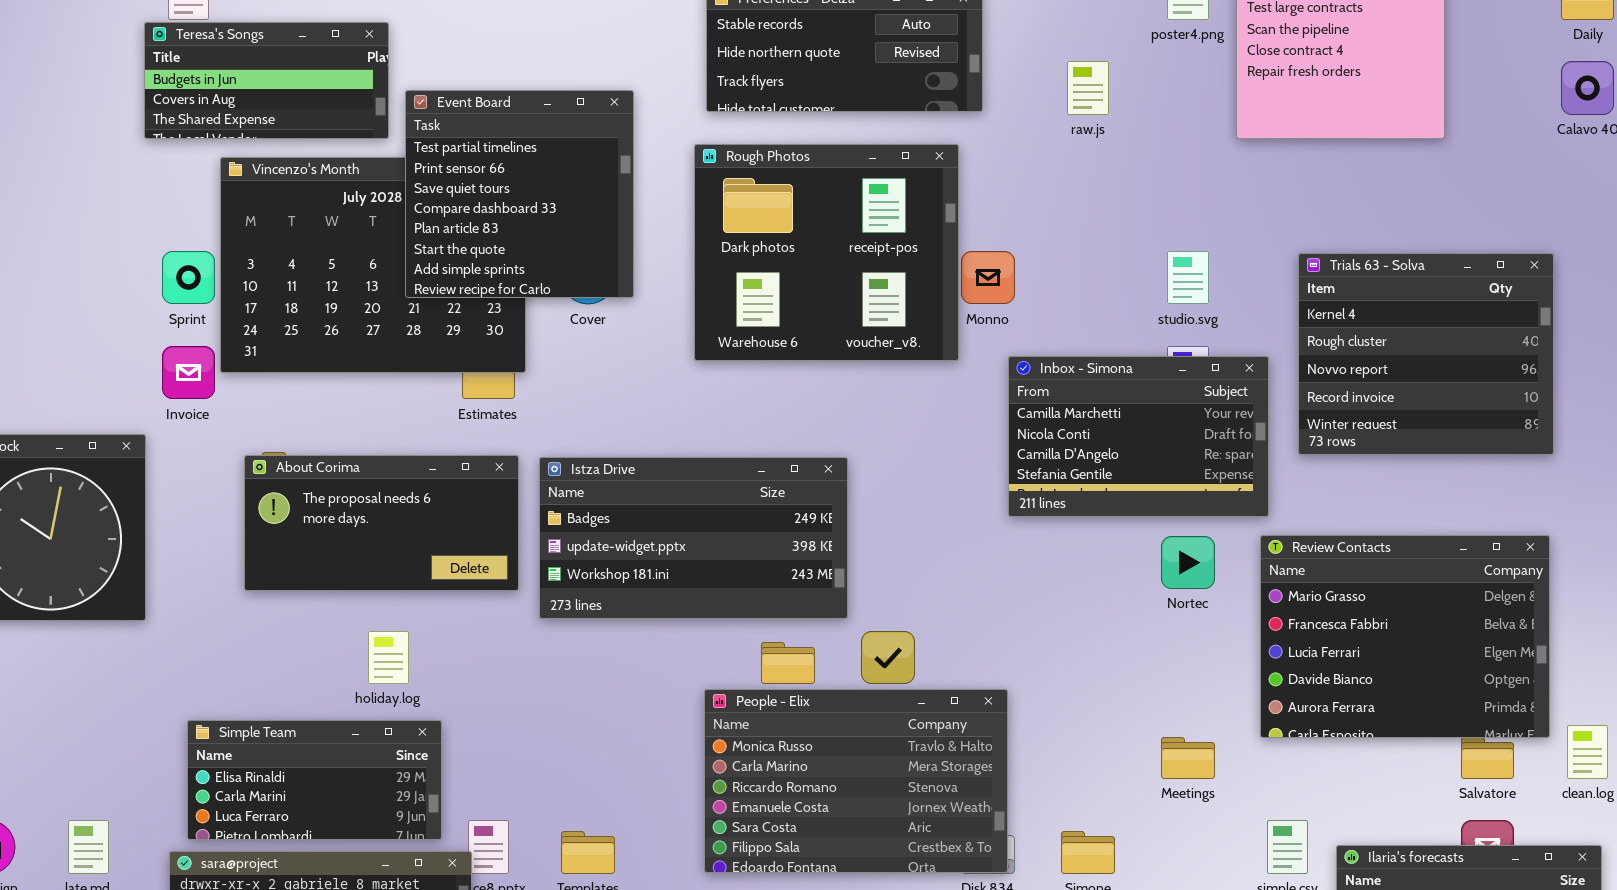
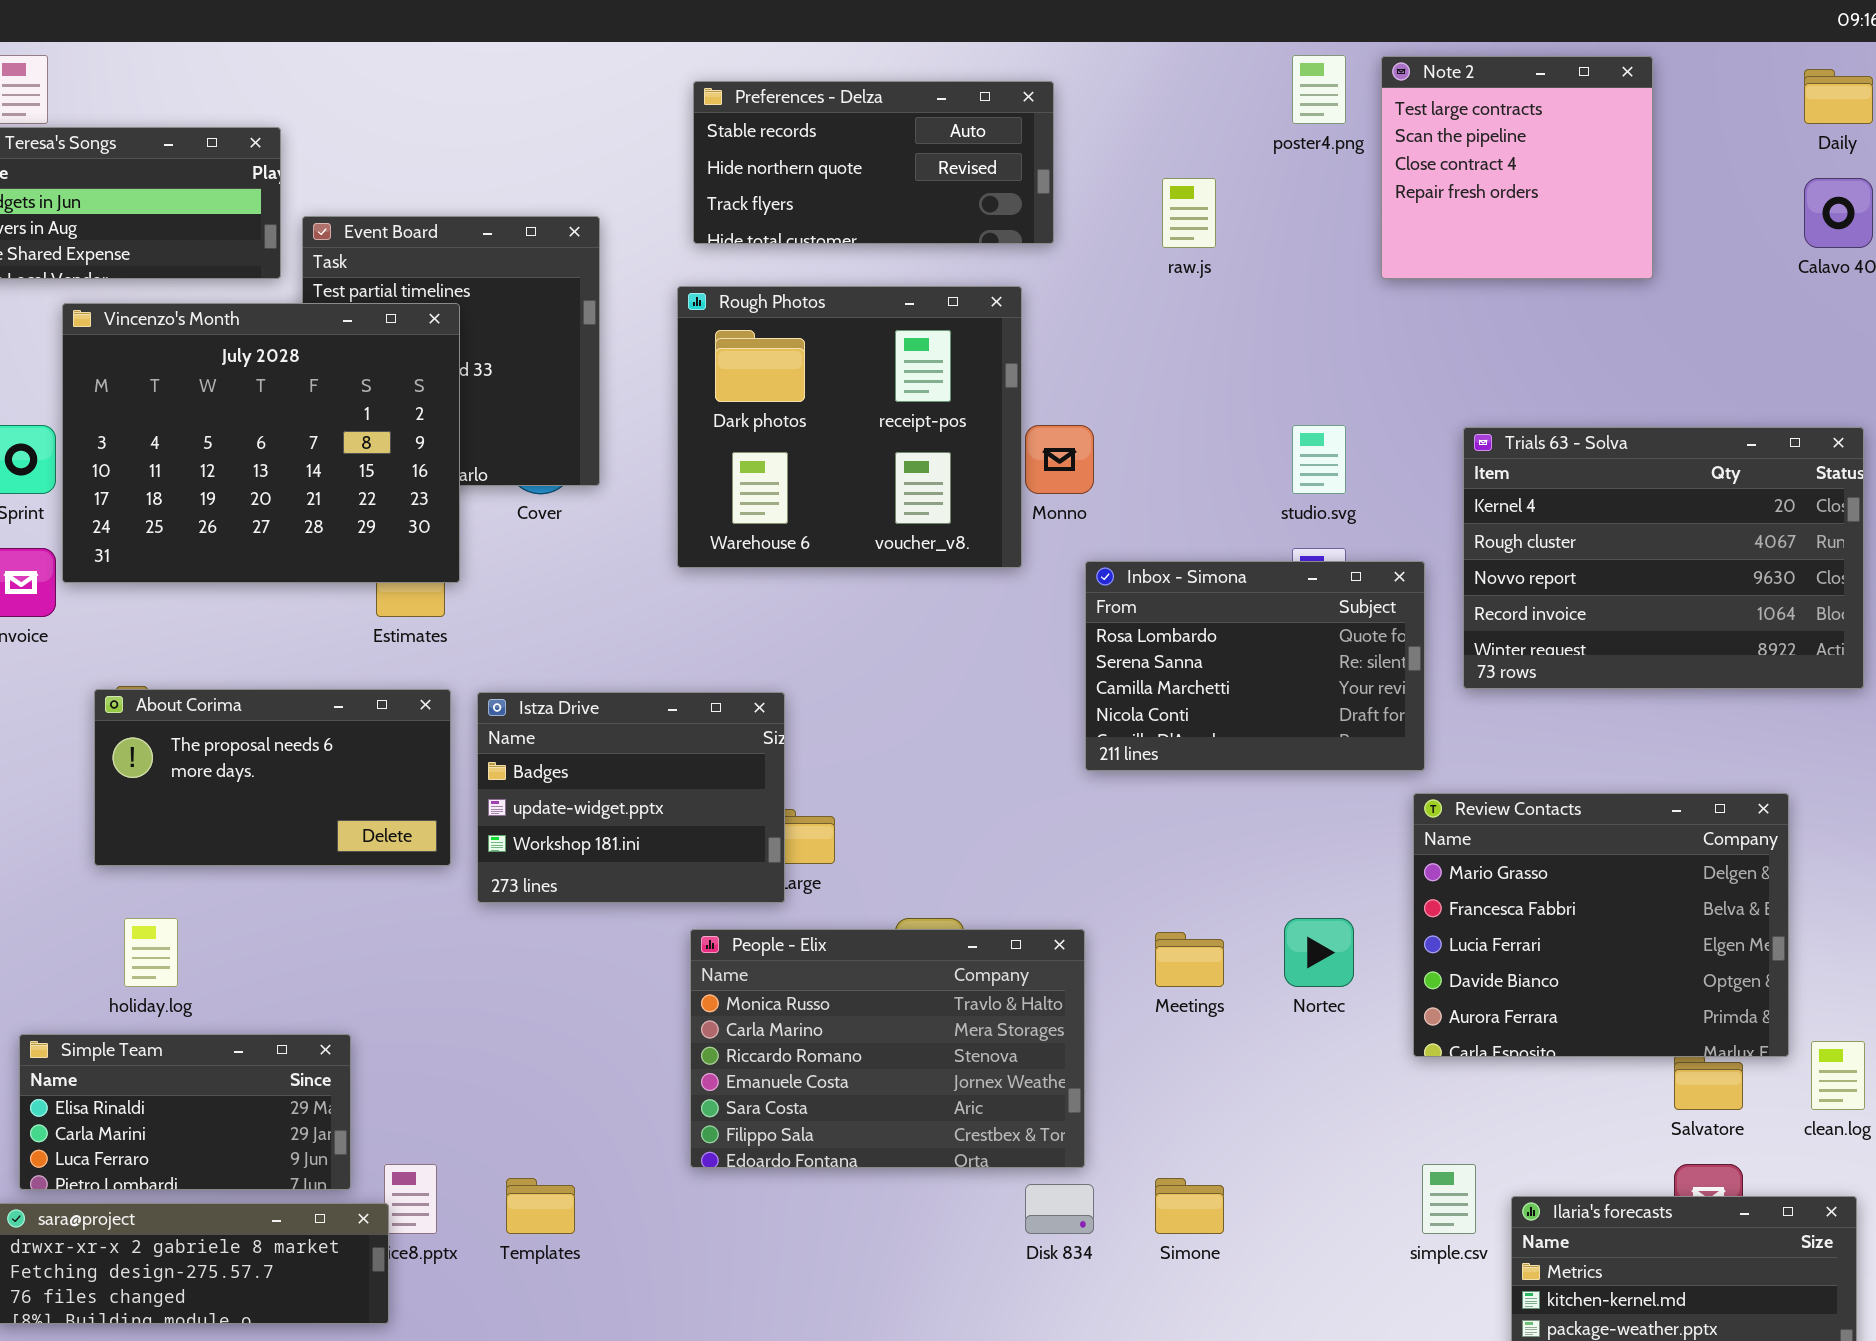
Vincenzo's Month: [220,157,526,373] -> [62,303,460,583], raised
Trials 63 - Solva: [1298,253,1554,455] -> [1463,427,1864,689], resized
Inbox - Simona: [1008,356,1269,517] -> [1085,561,1425,771], scrolled up 2 rows
Istza Drive: [539,457,848,619] -> [477,692,785,903], resized
Nortec: [1161,536,1215,589] -> [1284,918,1354,987], moved
holiday.log: [368,631,409,684] -> [124,918,178,987], moved
People - Elix: [704,689,1008,873] -> [690,929,1085,1168], moved
Meetings: [1161,737,1215,779] -> [1155,932,1224,987], moved

